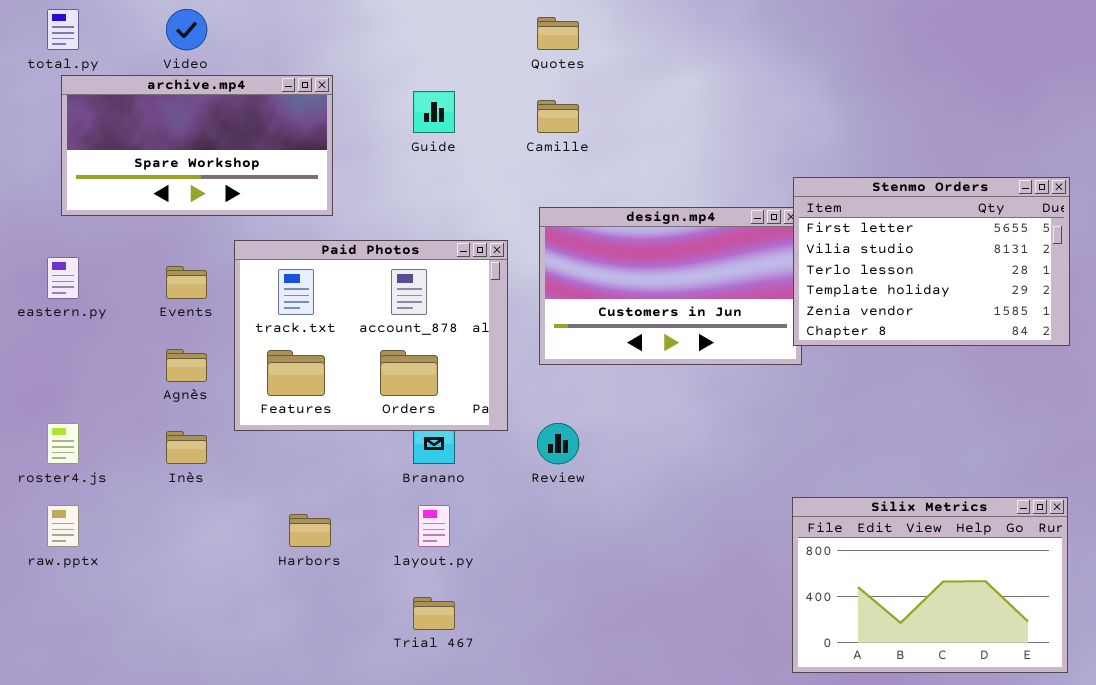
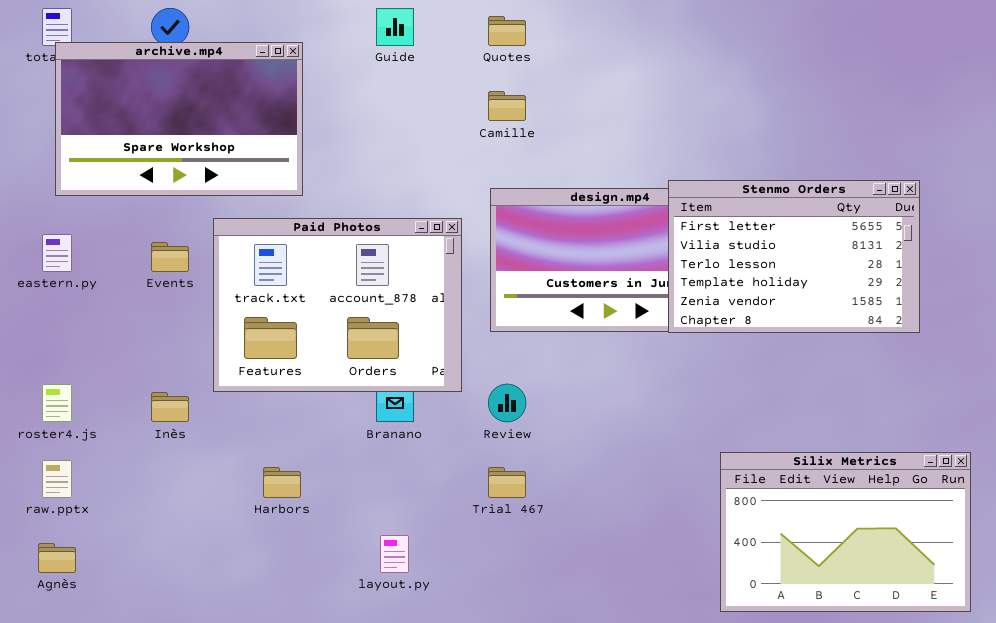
archive.mp4: [61,75,333,216] -> [55,42,303,196], resized
Guide: [413,91,455,133] -> [376,8,414,46], moved
Stenmo Orders: [793,177,1070,346] -> [668,180,920,333], moved
Agnès: [166,349,207,382] -> [38,543,76,573], moved
layout.py: [418,505,450,547] -> [380,535,409,573], moved
Trial 467: [413,597,455,630] -> [488,467,526,498], moved

